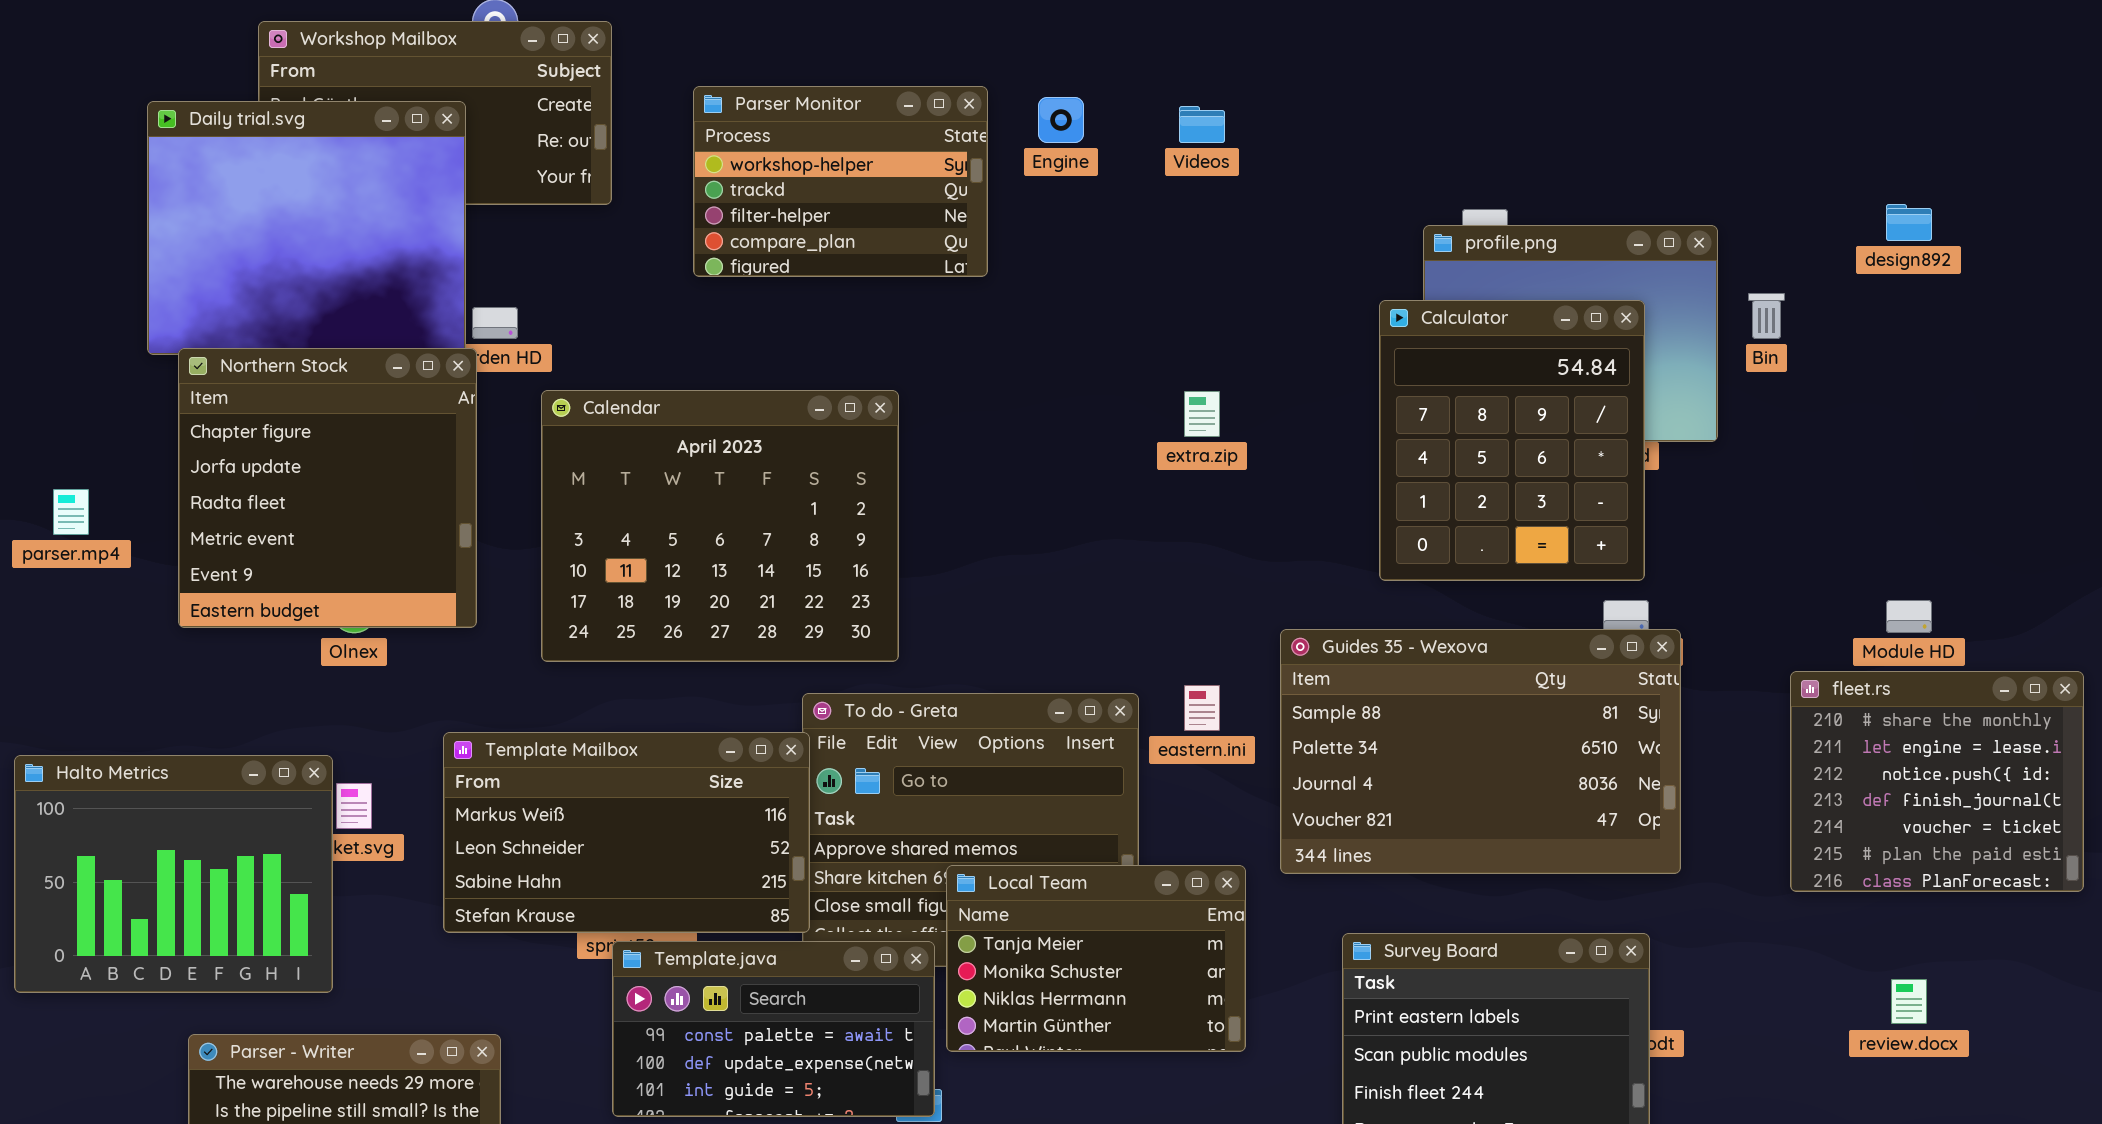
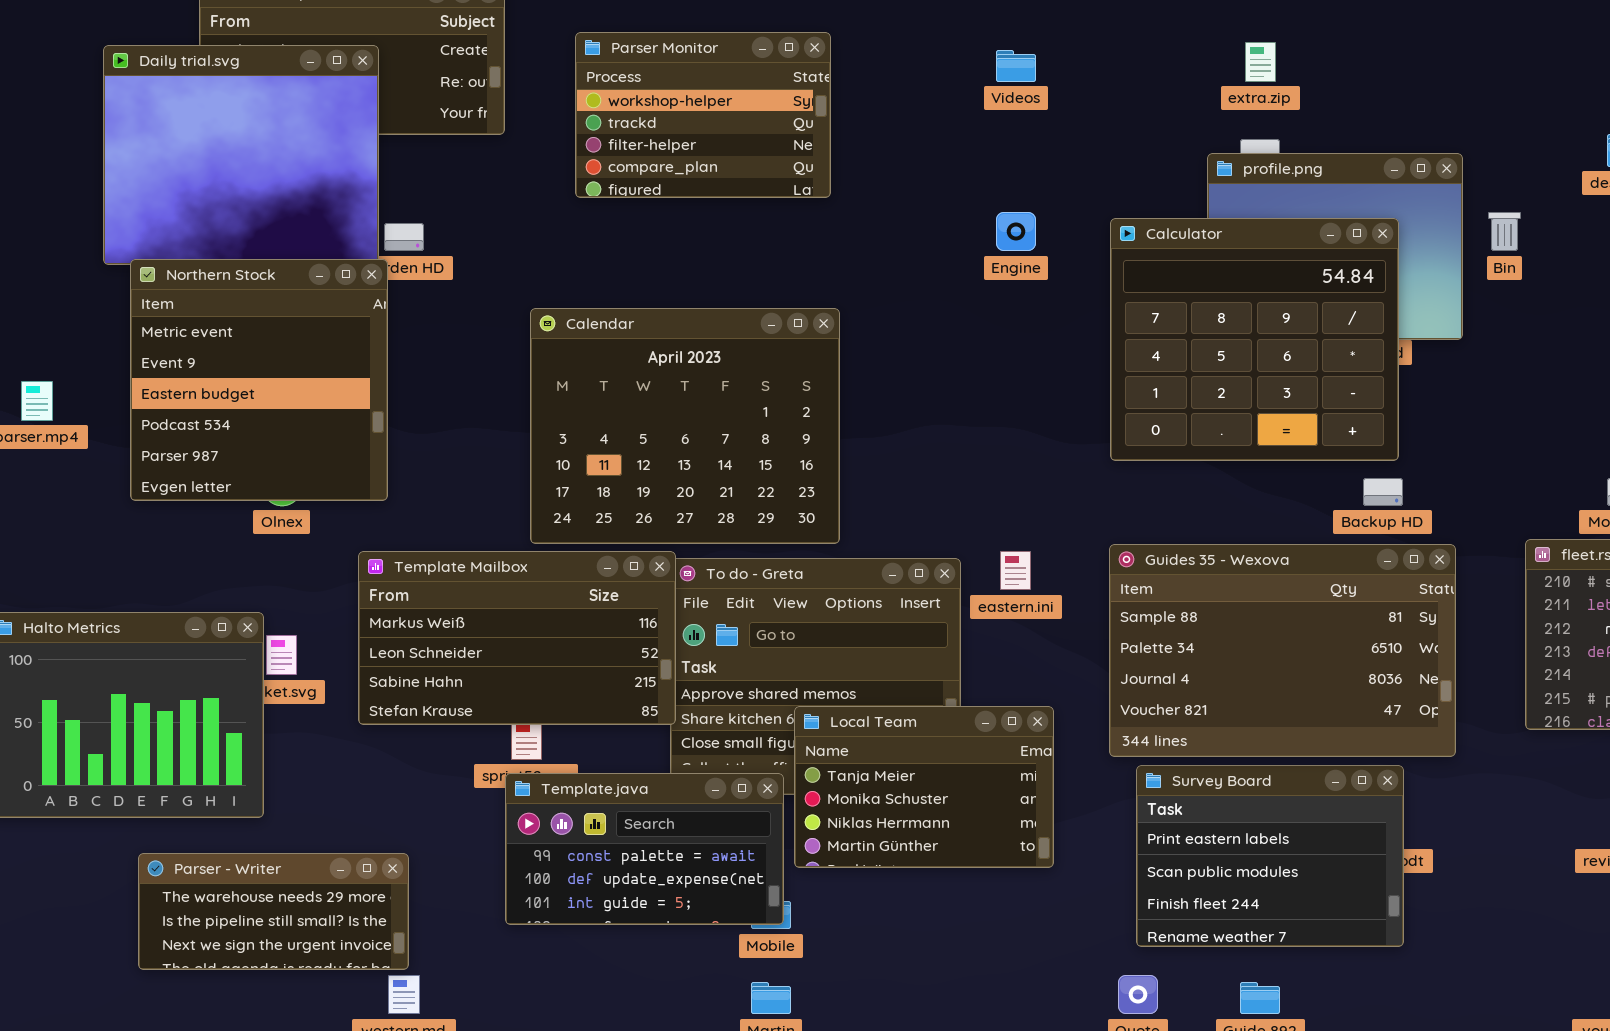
Engine: [1038,97,1084,143] -> [996,212,1036,251], moved
Calculator: [1379,300,1645,581] -> [1110,218,1399,461], resized
Northern Stock: [178,348,477,628] -> [130,259,388,501], scrolled down 3 rows
Calendar: [541,390,899,662] -> [530,308,840,544], moved
extra.zip: [1184,391,1220,437] -> [1245,42,1276,82], moved
Guides 35 - Wexova: [1280,629,1681,874] -> [1109,544,1456,757], moved
Template Mailbox: [443,732,810,933] -> [358,551,676,725], moved

